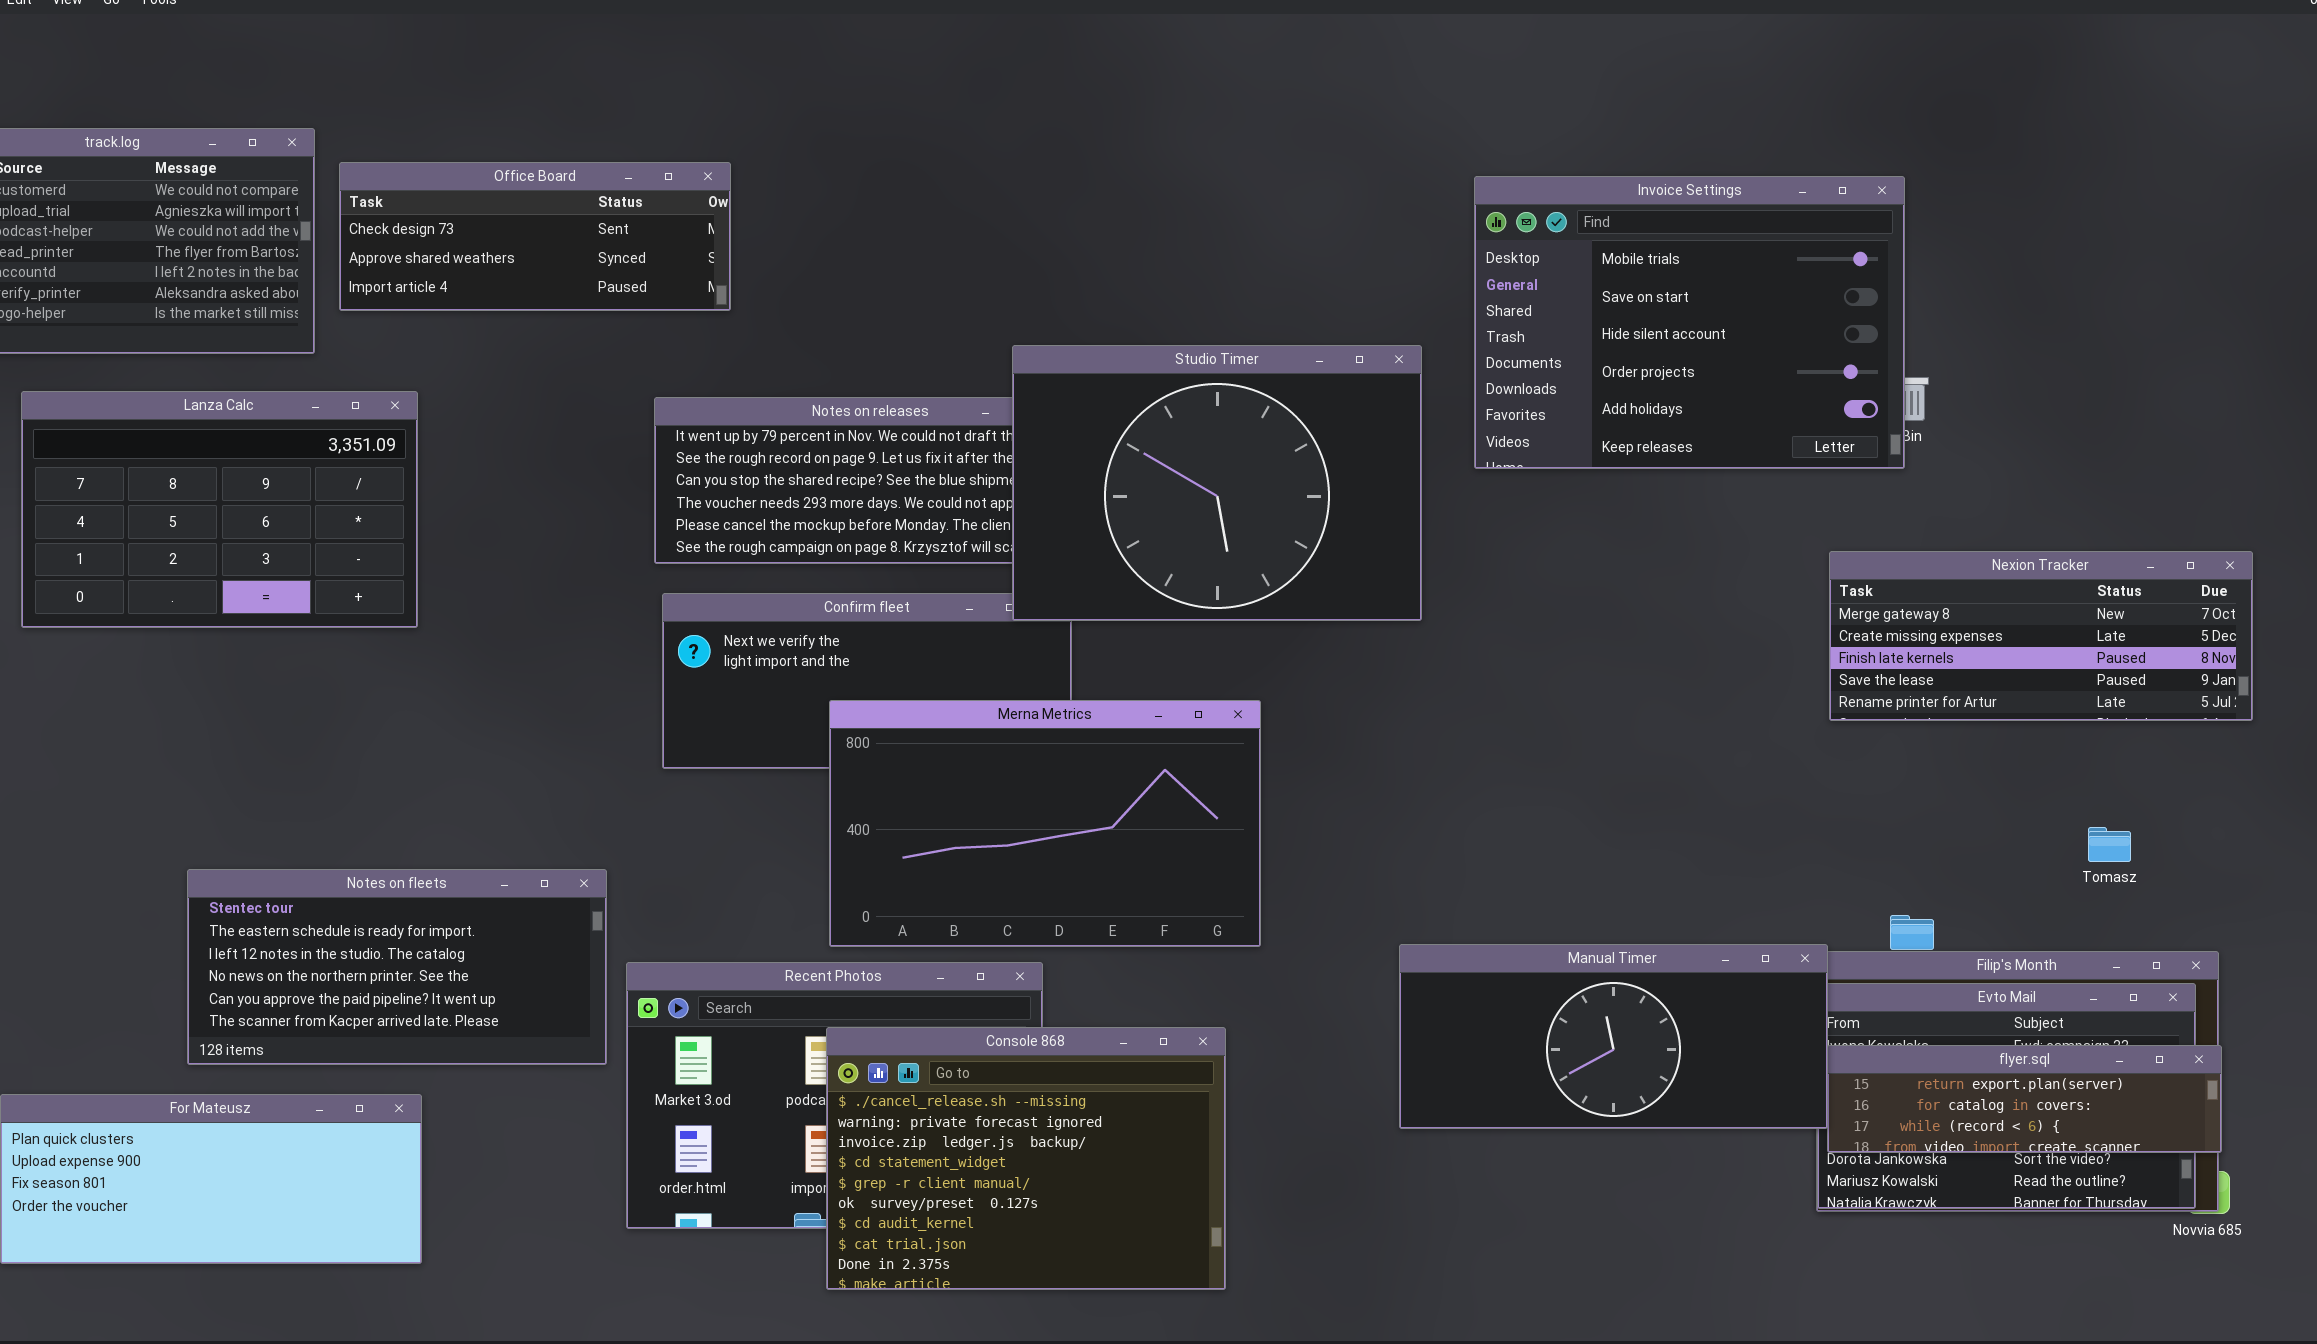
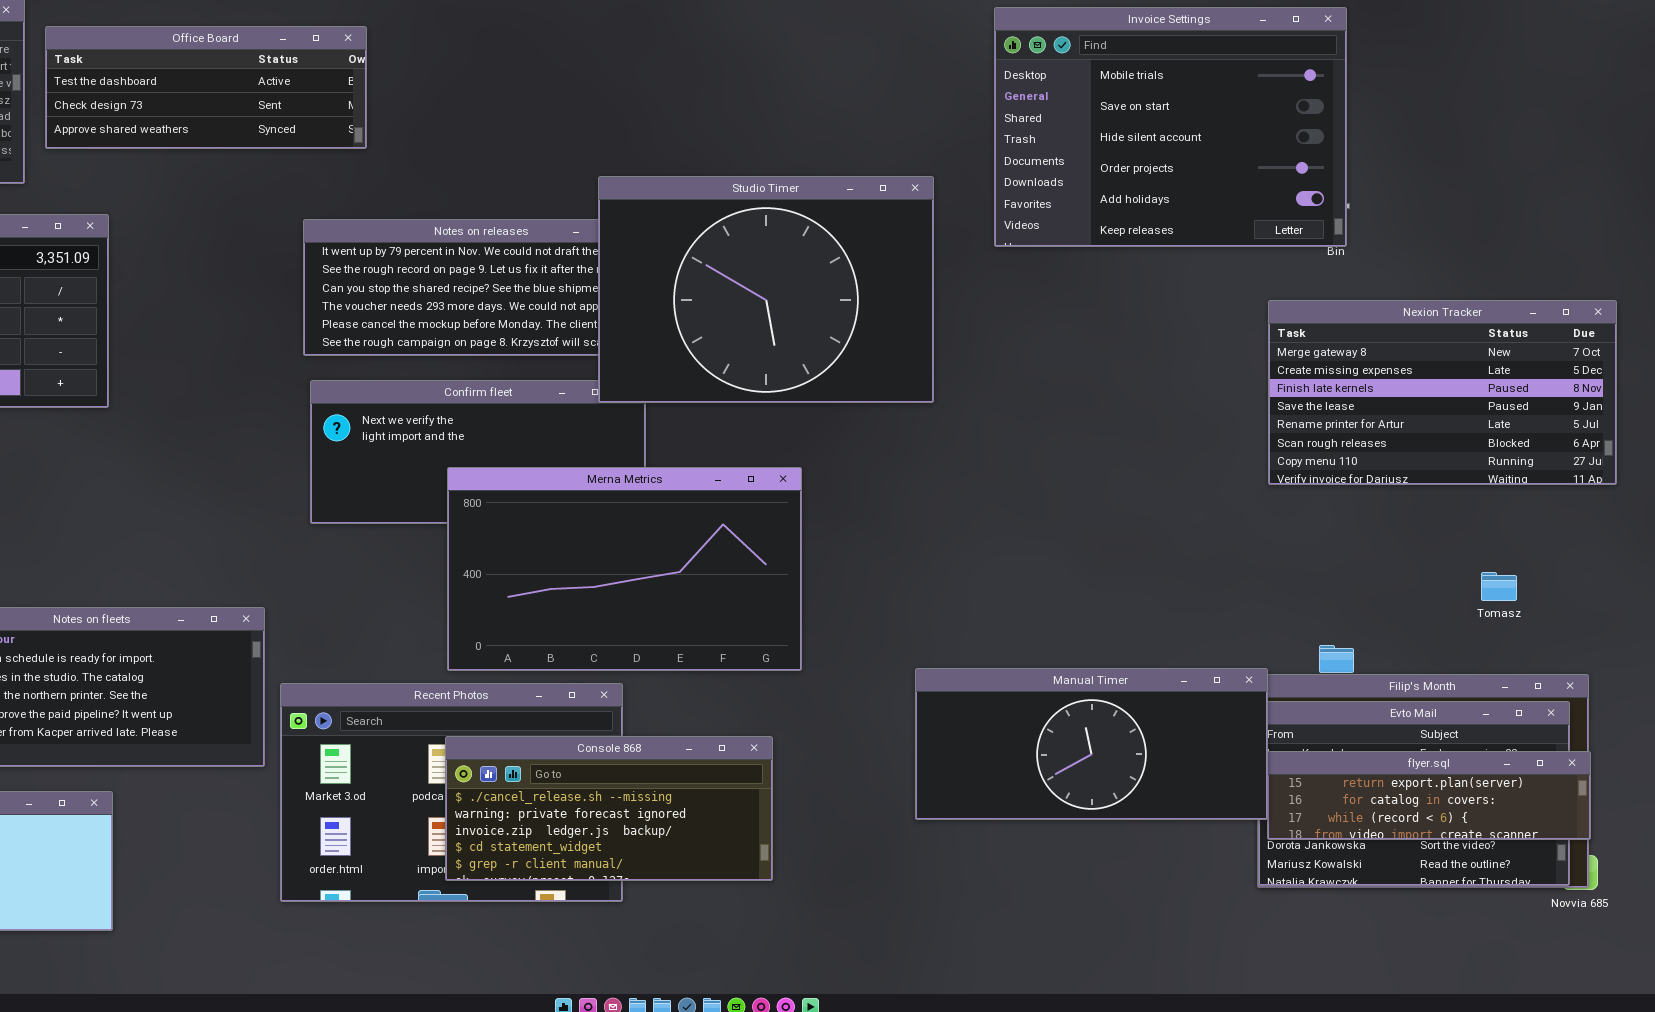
Office Board: [339,162,731,311] -> [45,26,367,149], scrolled up 1 row
Invoice Settings: [1474,176,1905,469] -> [994,7,1347,247], moved
Nexion Tracker: [1829,551,2253,721] -> [1268,300,1617,485], resized
Console 868: [826,1027,1226,1290] -> [445,736,773,881], resized

